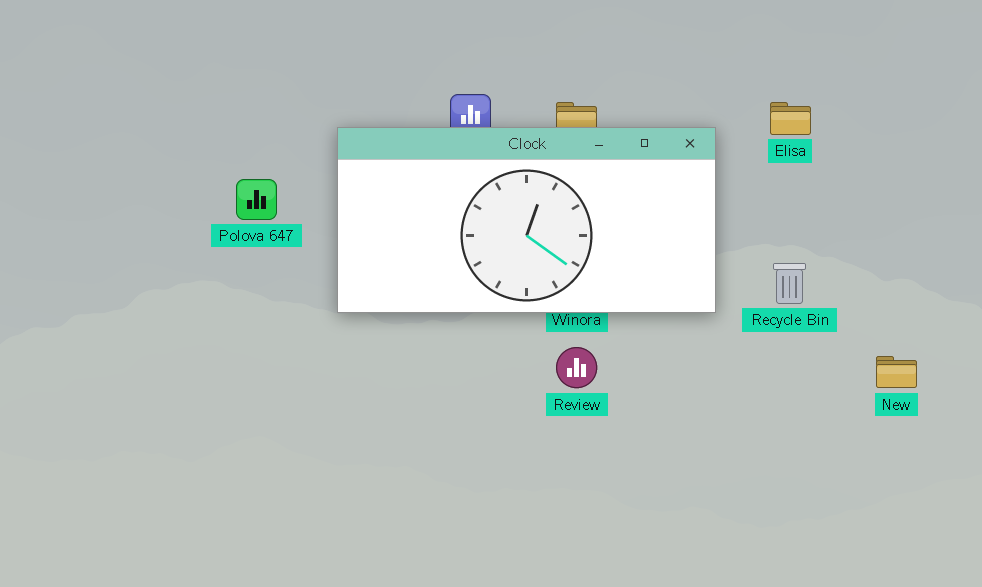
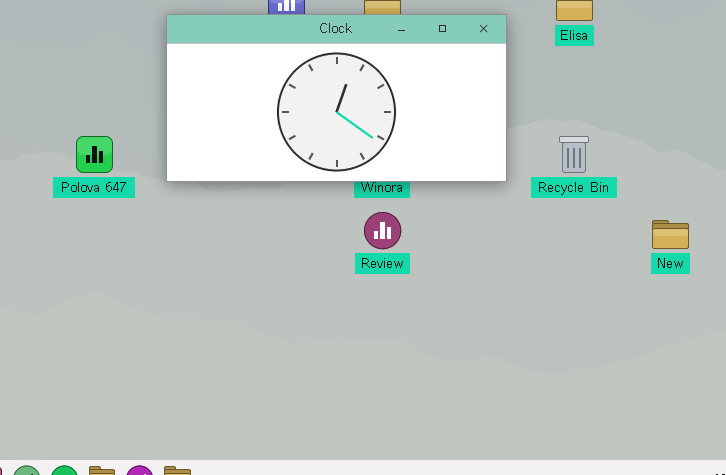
Polova 647: [236,179,277,220] -> [76,136,113,173], moved

